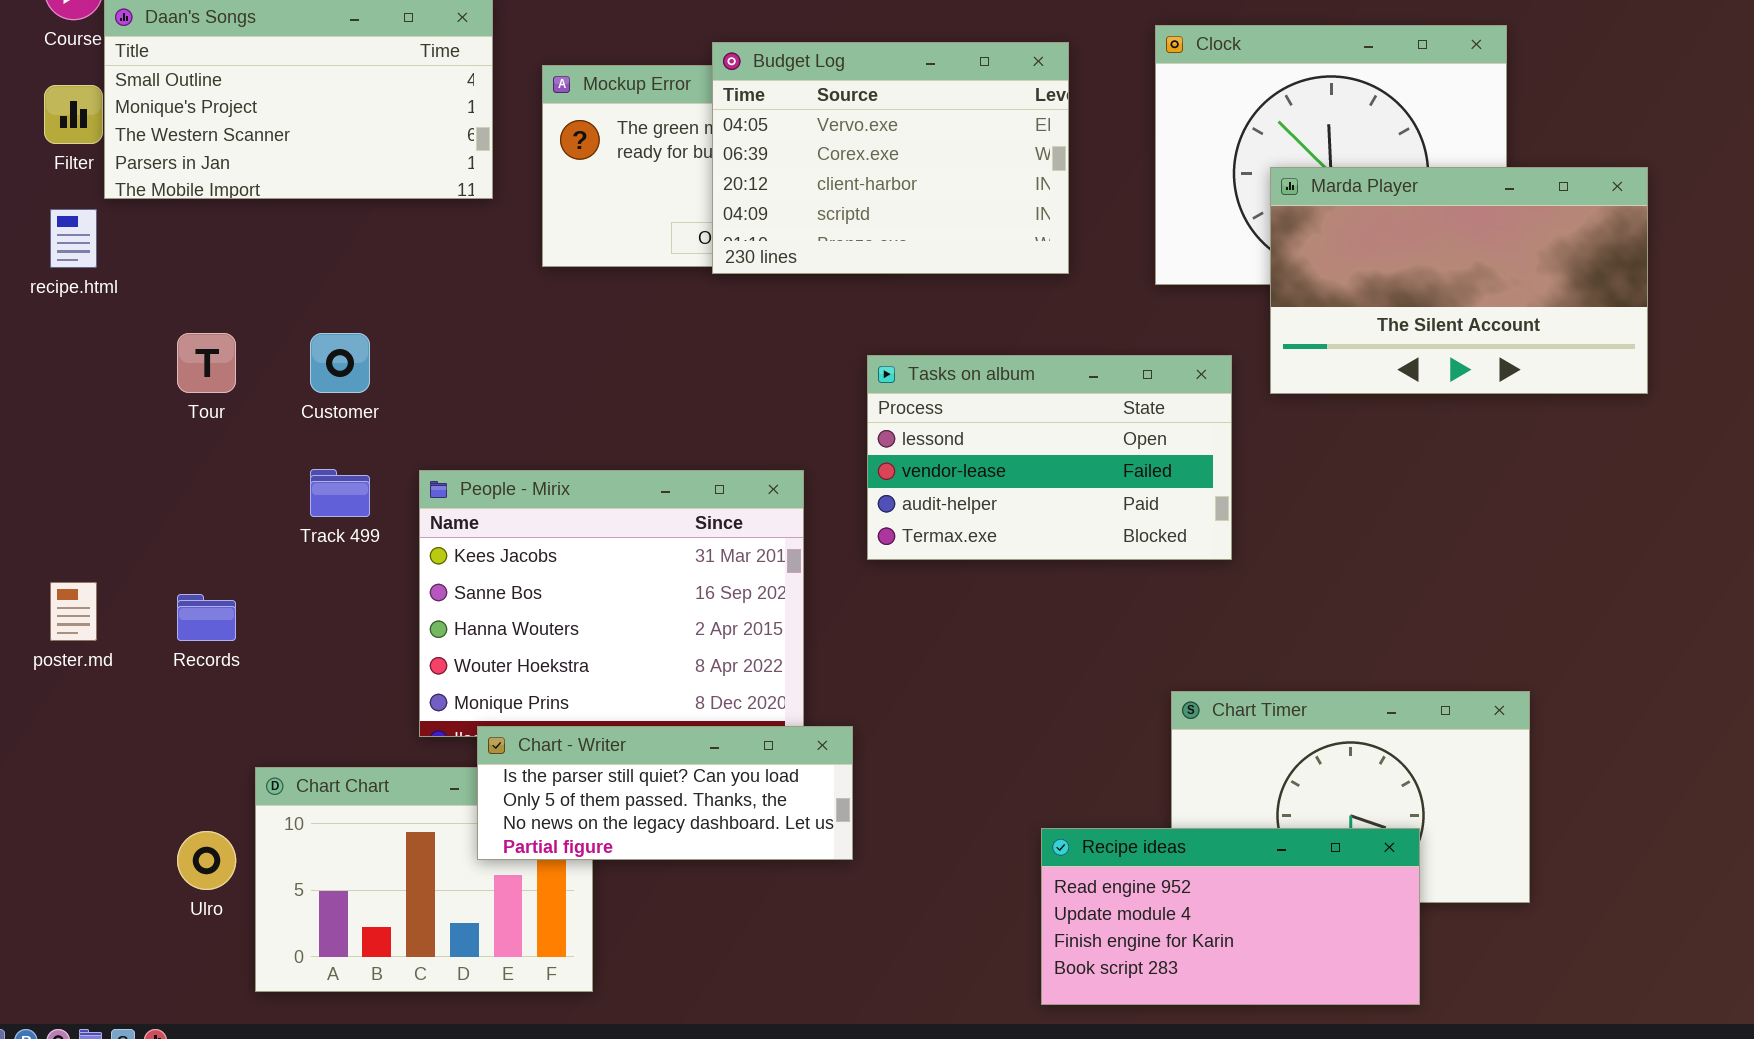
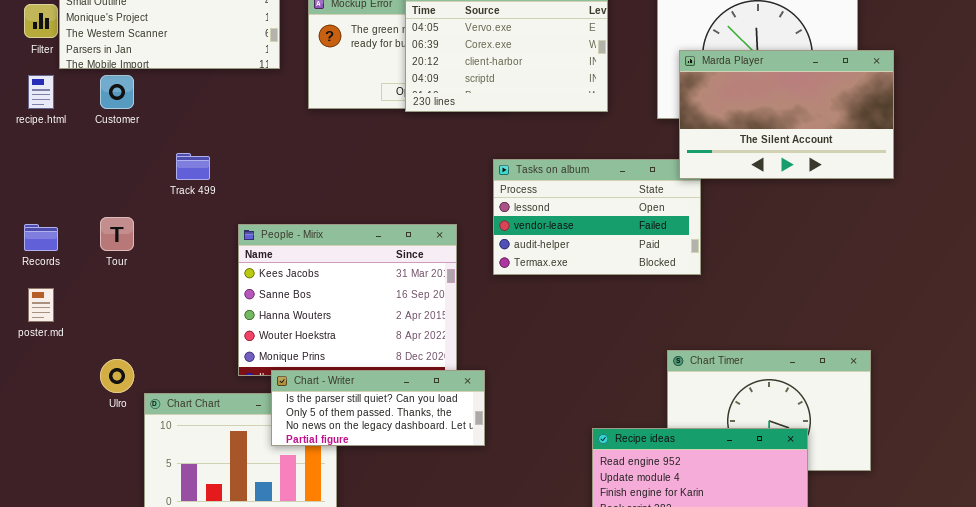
Marda Player: [1270,167,1648,394] -> [679,50,894,179], moved
Tour: [177,333,236,393] -> [100,217,134,251], moved
Customer: [310,333,370,393] -> [100,75,134,109], moved
Track 499: [310,469,370,517] -> [176,153,210,180], moved
Records: [177,594,236,641] -> [24,224,58,251], moved
Ulro: [177,831,236,890] -> [100,359,134,393], moved

